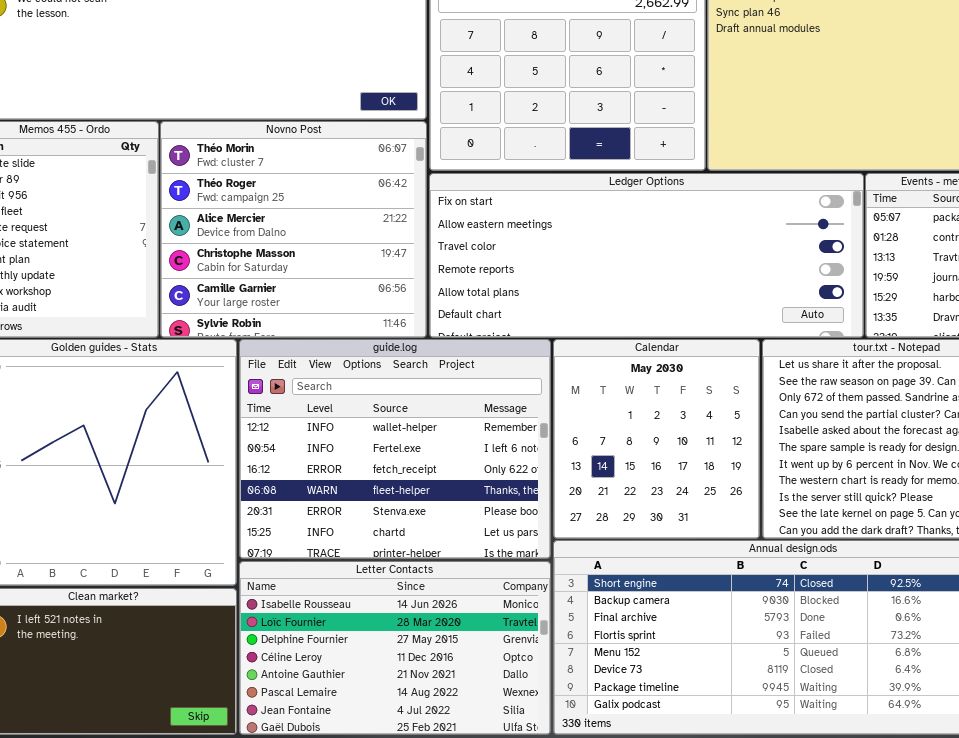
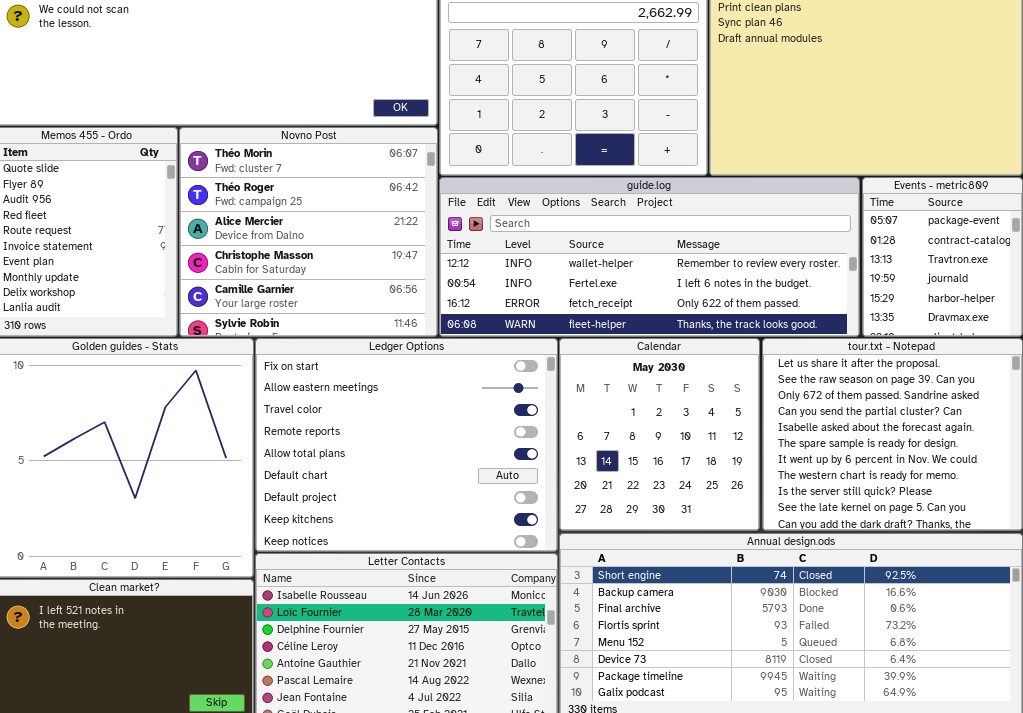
Ledger Options: [429,173,864,338] -> [255,338,558,552], moved, resized
guide.log: [239,339,551,559] -> [439,177,860,337], moved, resized

